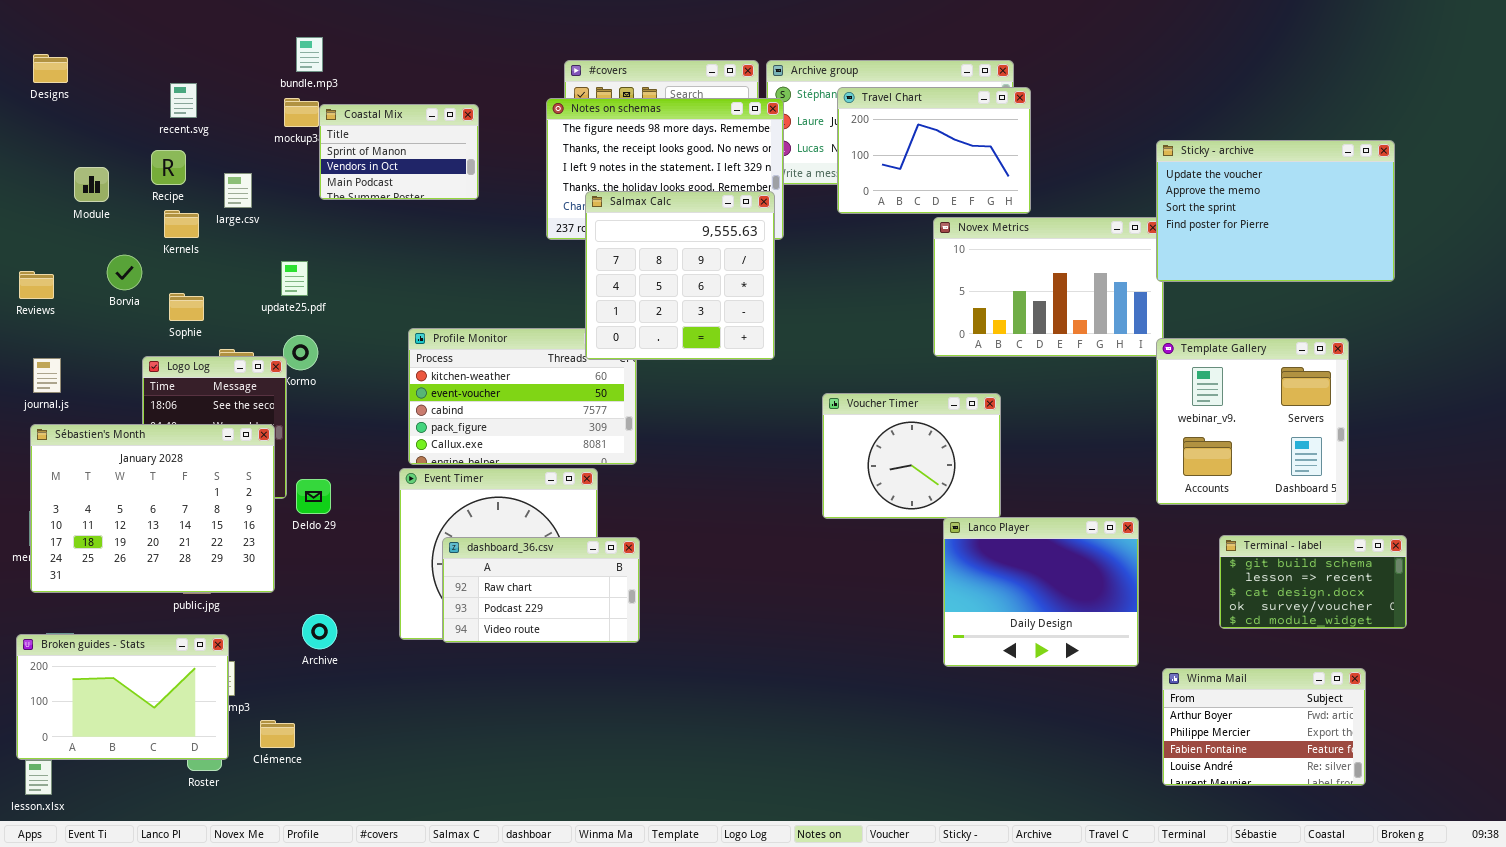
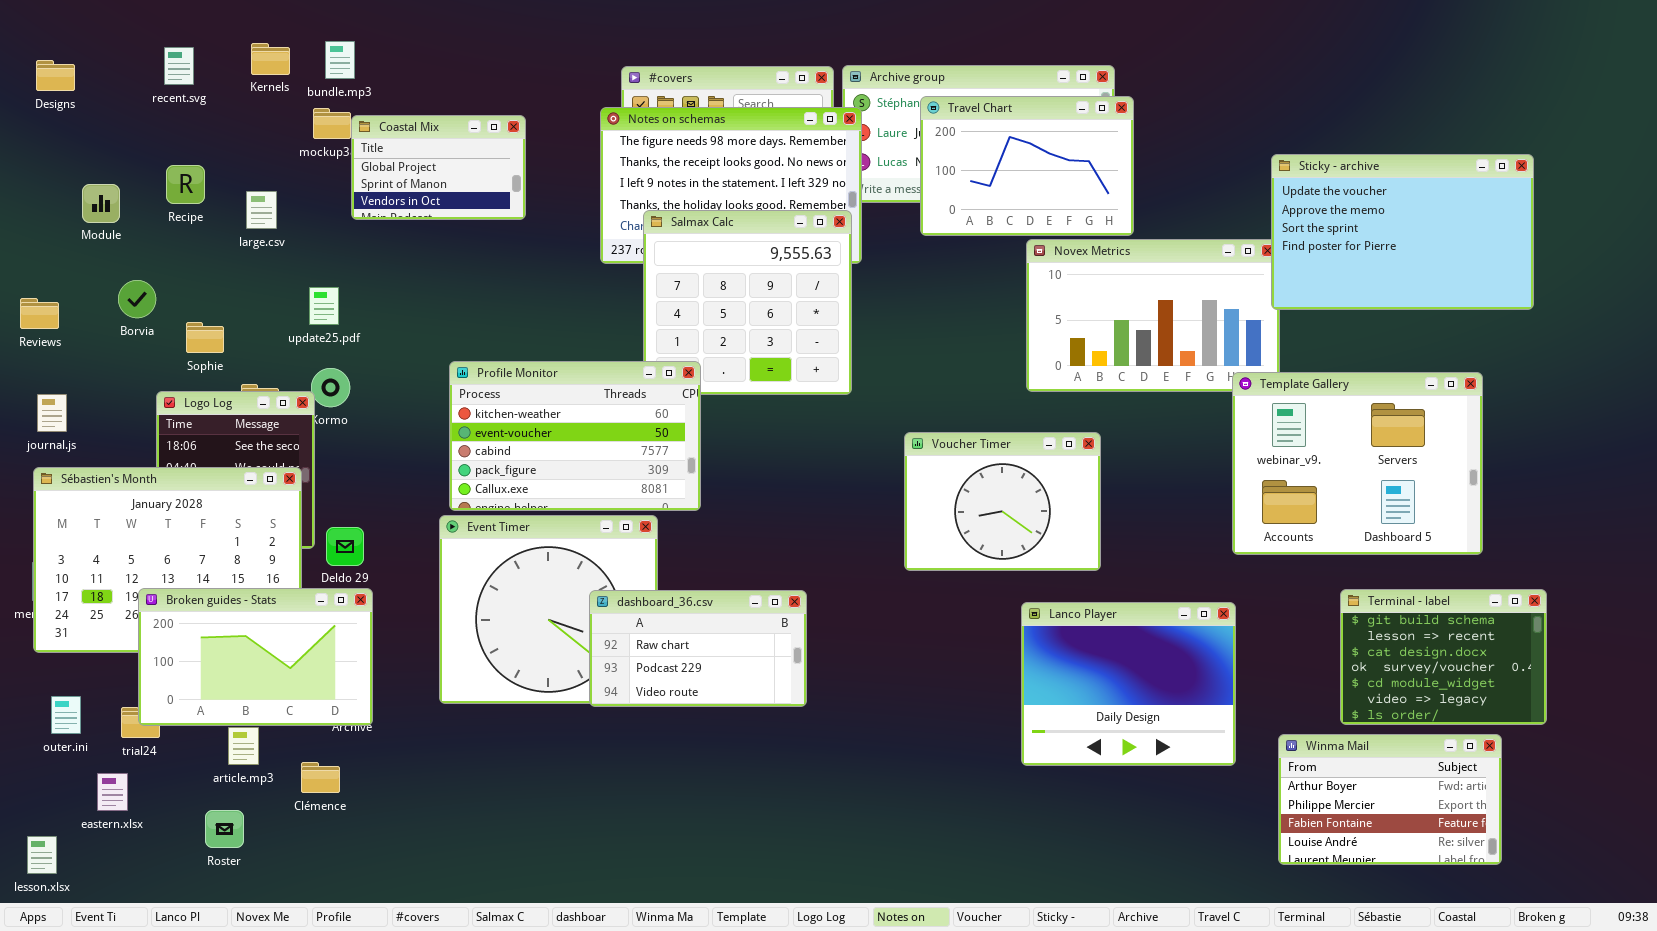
recent.svg: [170,83,197,118] -> [164,47,194,85], moved
Coastal Mix: [319,104,479,200] -> [351,115,526,220], scrolled up 1 row
Kernels: [164,210,199,238] -> [251,43,290,75], moved
Profile Monitor: [408,328,637,465] -> [449,361,701,511], raised
Template Gallery: [1156,338,1349,505] -> [1232,372,1483,555], resized
Lanco Player: [943,517,1139,667] -> [1021,602,1236,766], moved
Terminal - label: [1219,535,1407,629] -> [1340,589,1547,725], resized
dashboard_36.csv: [442,537,640,643] -> [589,590,807,707], moved
Broken guides - Stats: [16,634,229,760] -> [138,588,373,726], moved
Clémence: [260,720,295,748] -> [301,762,340,793], moved

